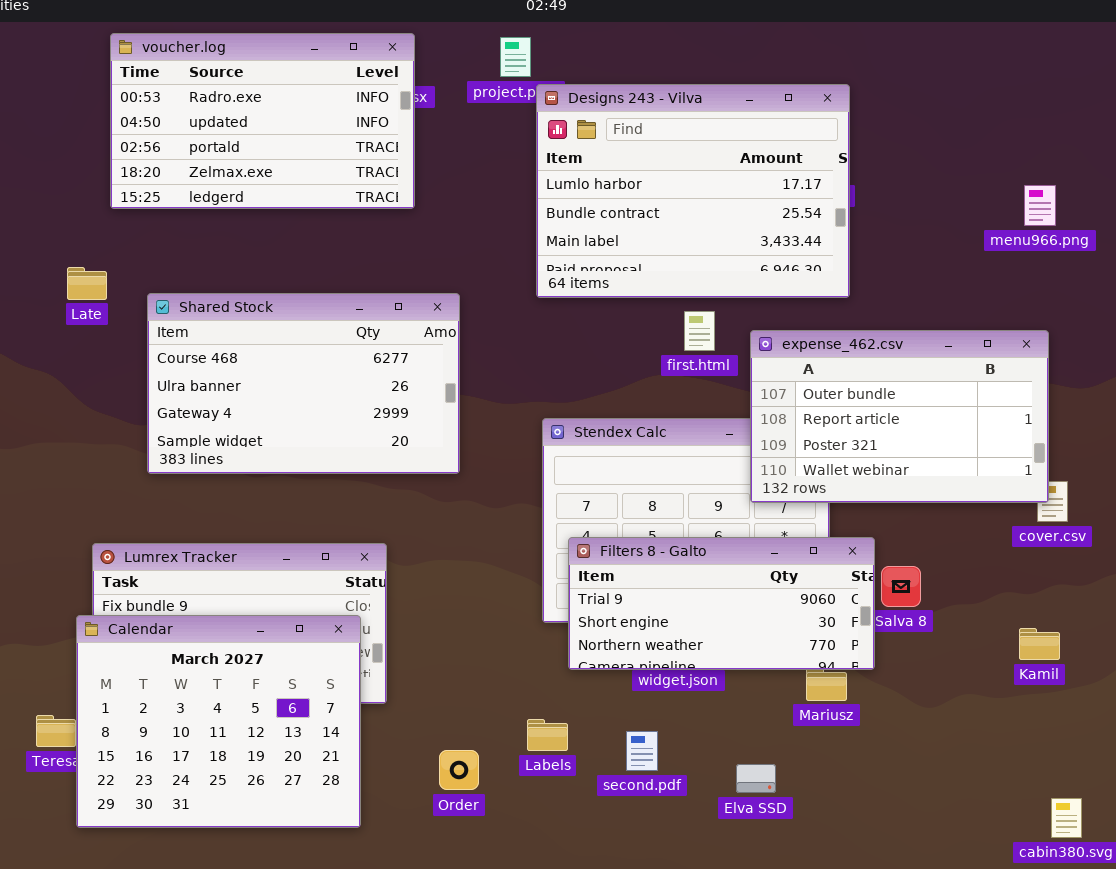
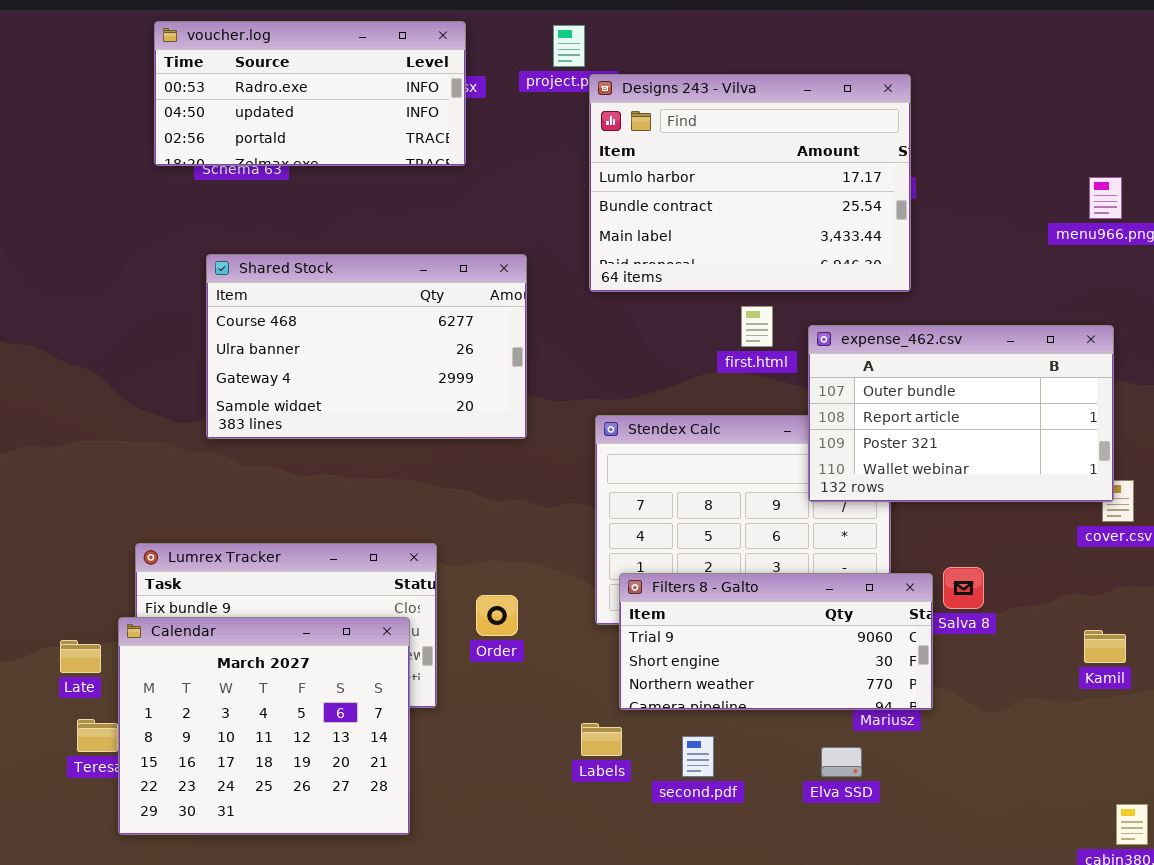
voucher.log: [110,33,415,209] -> [154,21,466,166], resized
Late: [67,267,107,300] -> [60,640,101,673], moved
Shared Stock: [147,293,460,474] -> [206,254,527,439], moved
Filters 8 - Galto: [568,537,875,670] -> [619,573,933,710], moved
Order: [439,750,479,790] -> [476,595,518,636], moved
Elva SSD: [736,764,776,793] -> [821,747,862,777], moved

